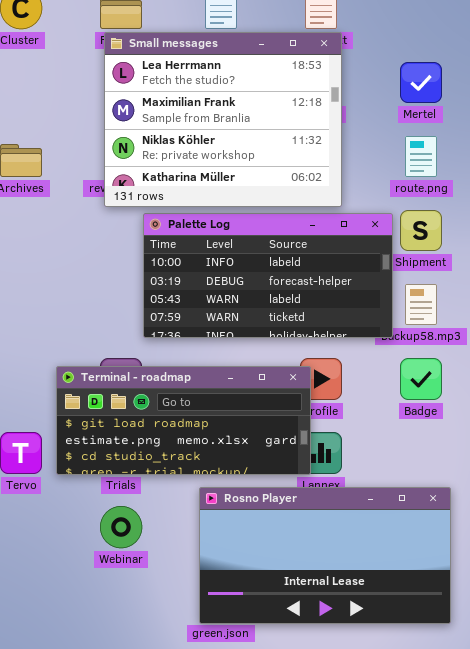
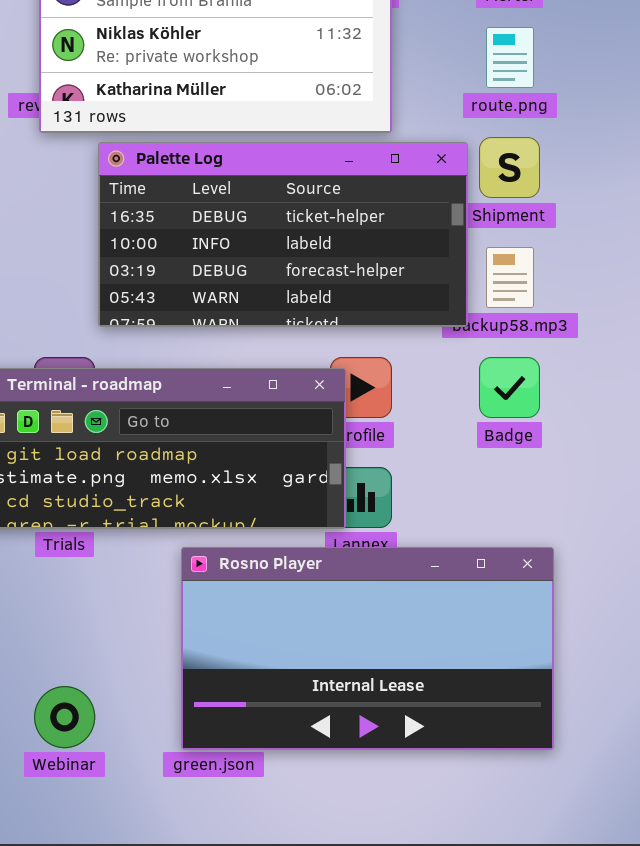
Palette Log: [143,213,393,338] -> [98,142,468,327], scrolled up 1 row
Webinar: [100,506,142,548] -> [34,686,95,748], moved

